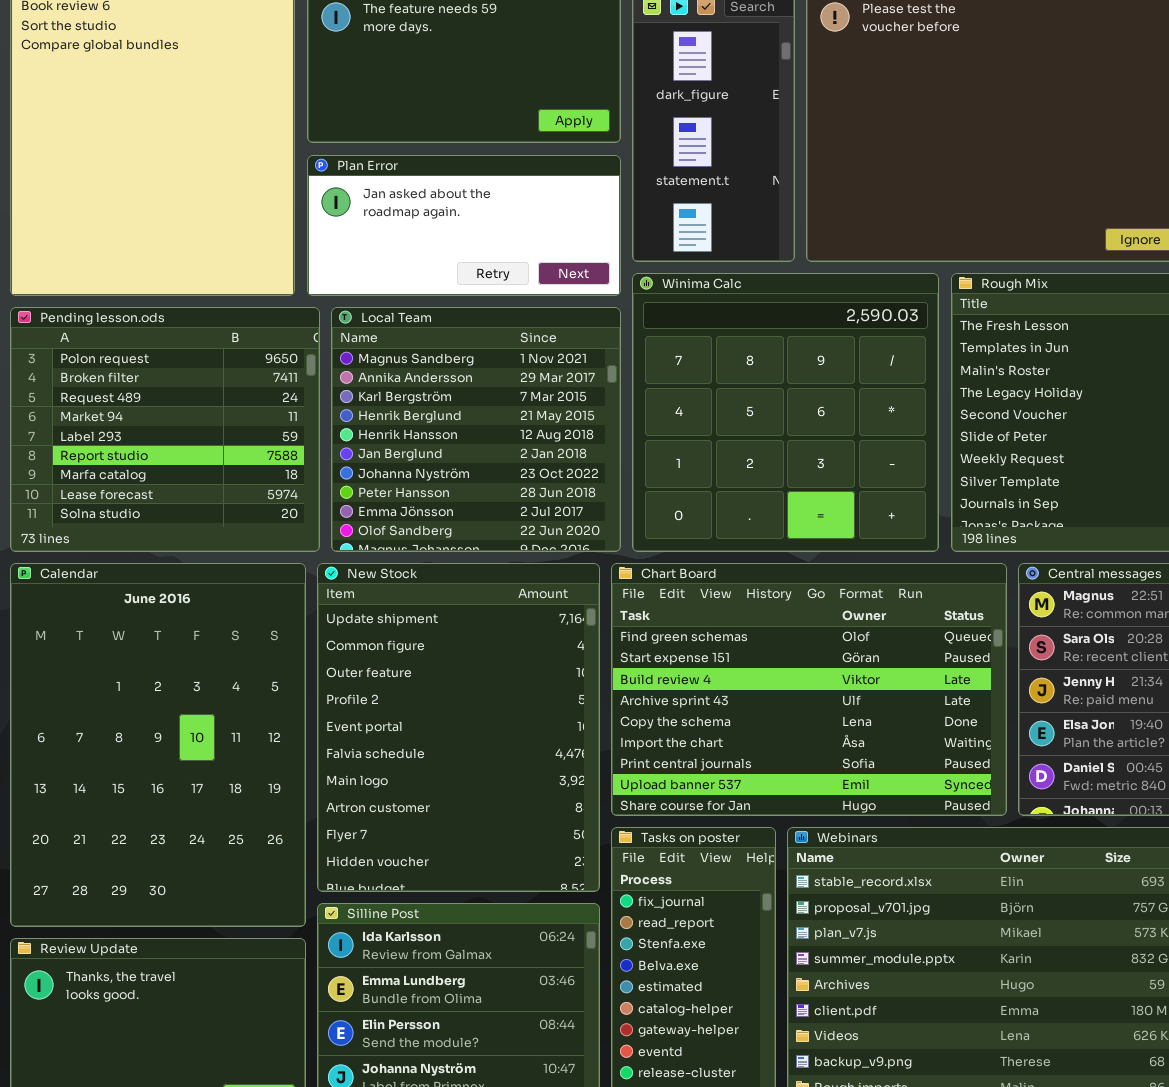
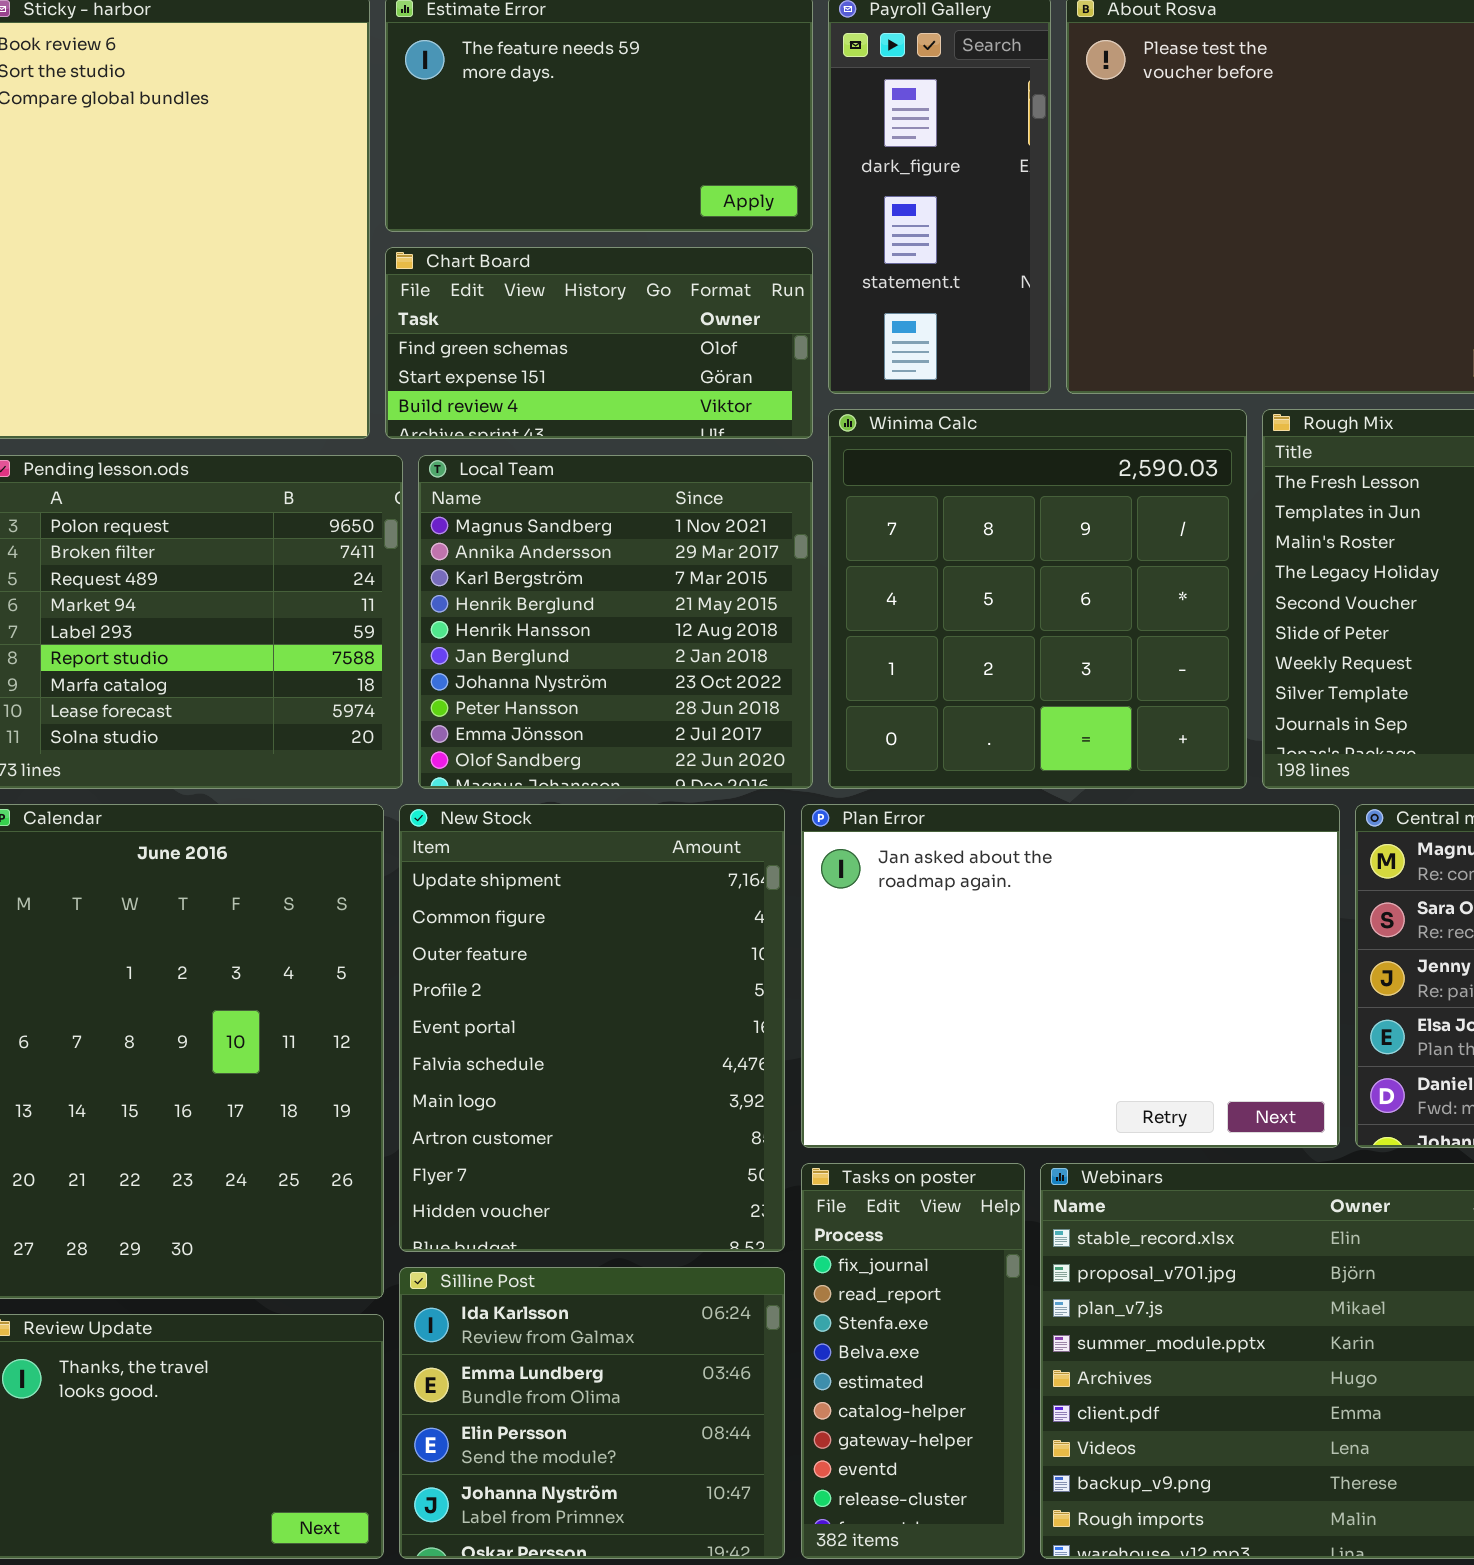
Plan Error: [307,155,621,296] -> [801,804,1340,1148], moved, resized
Chart Board: [611,563,1007,816] -> [385,247,813,439], moved, resized

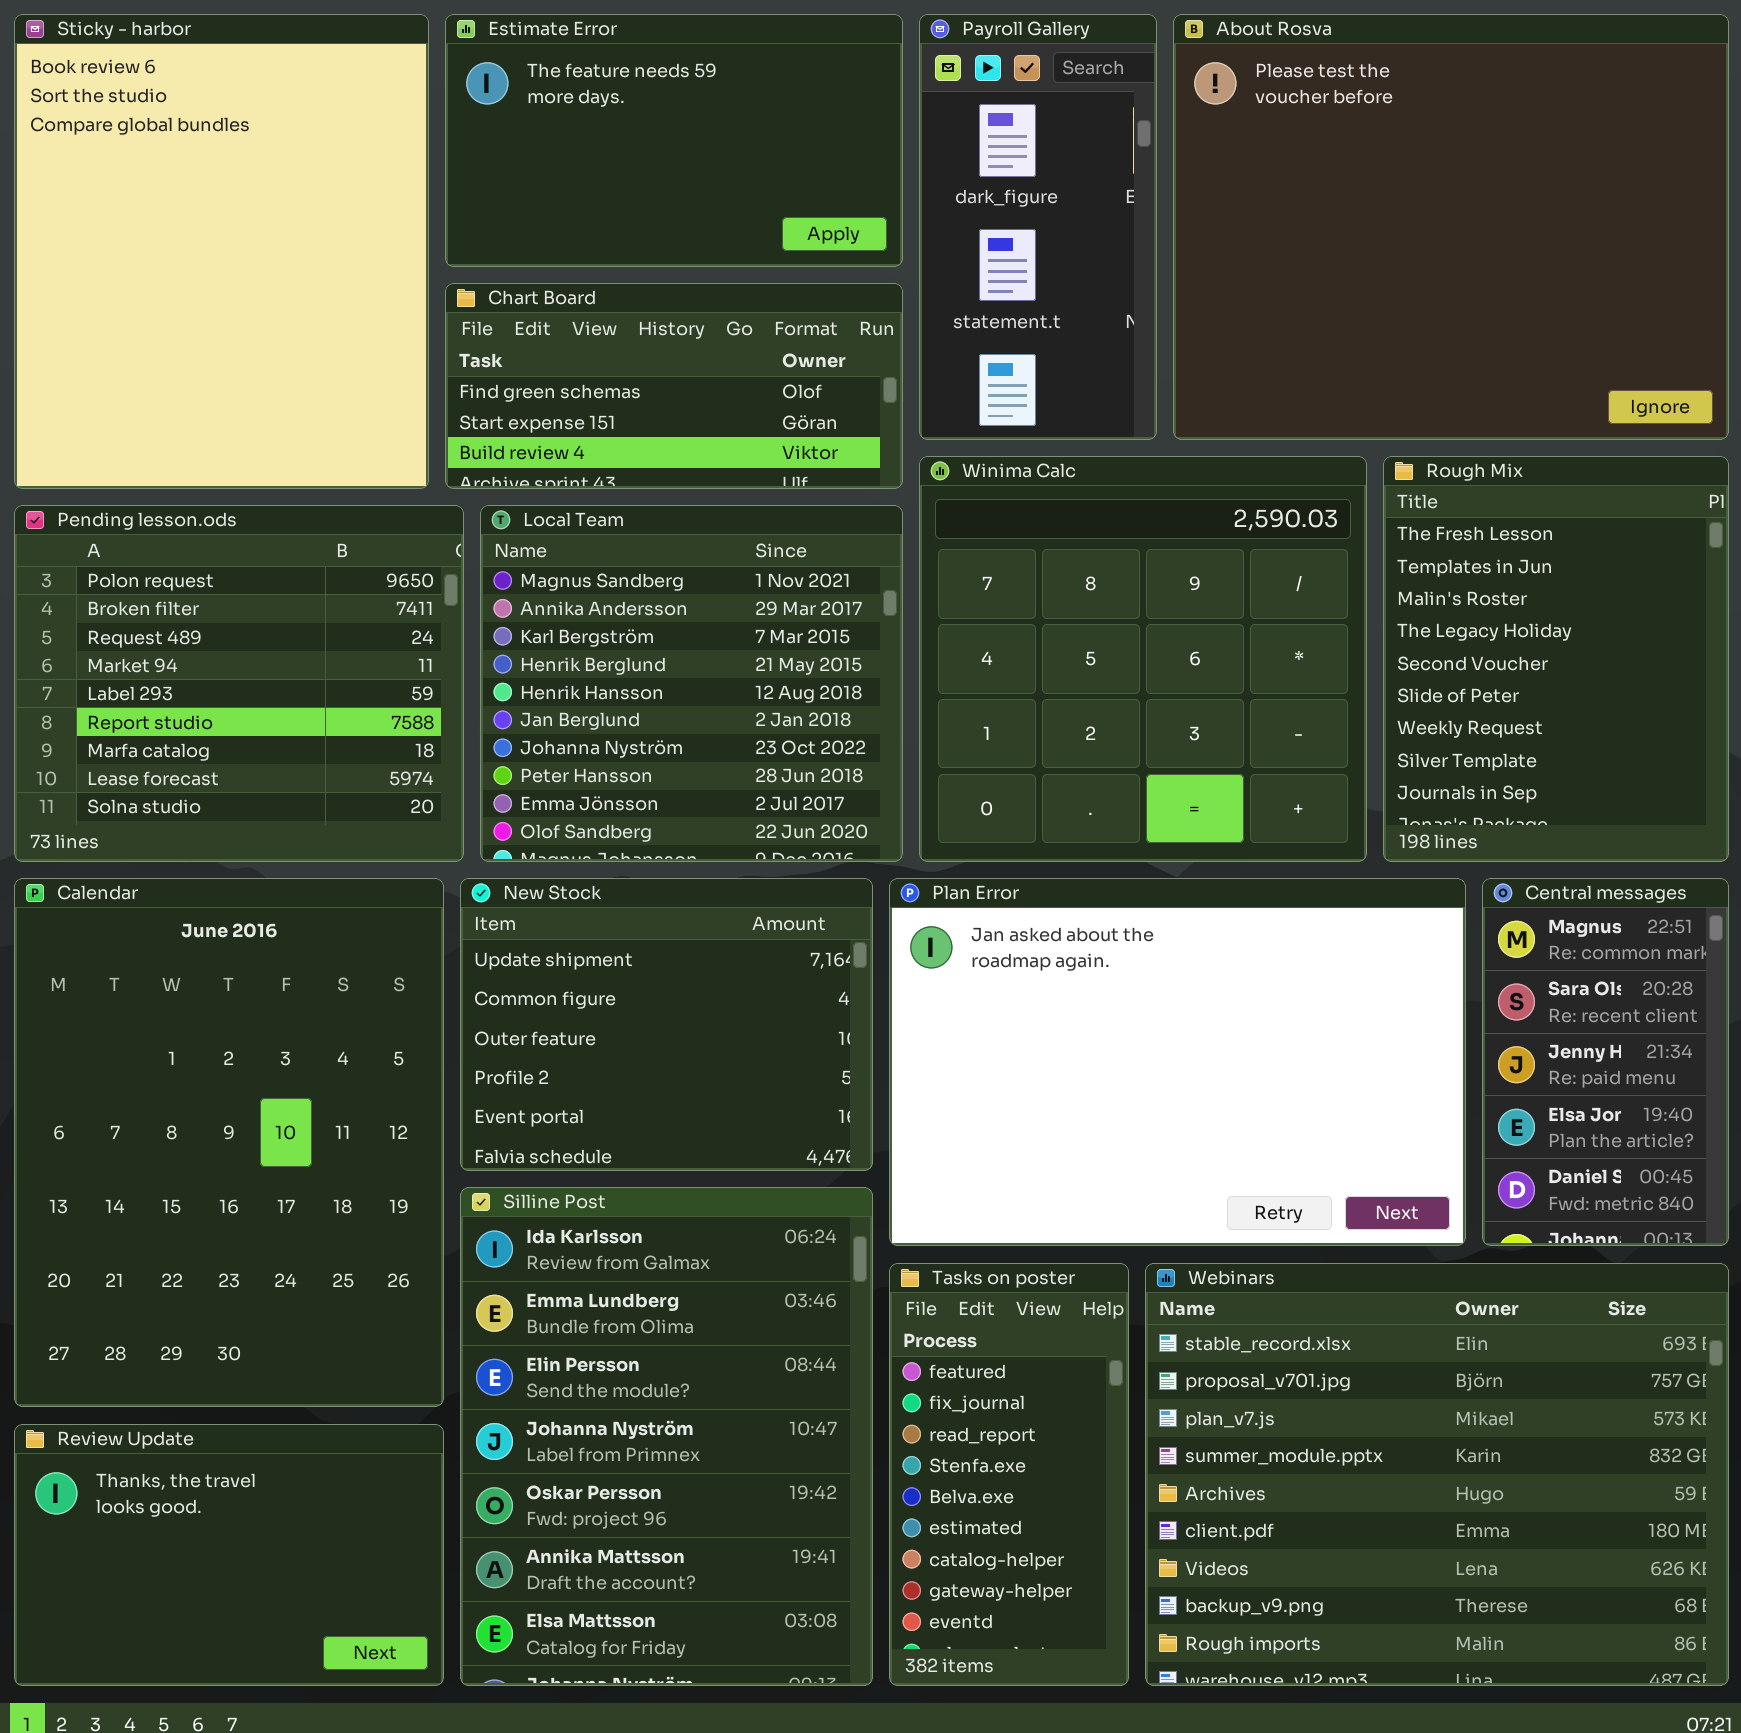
New Stock: [399,804,785,1252] -> [460,878,873,1171], resized
Tasks on poster: [801,1163,1025,1559] -> [889,1263,1129,1686], scrolled up 1 row
Silline Post: [399,1267,785,1559] -> [460,1187,873,1686], resized

